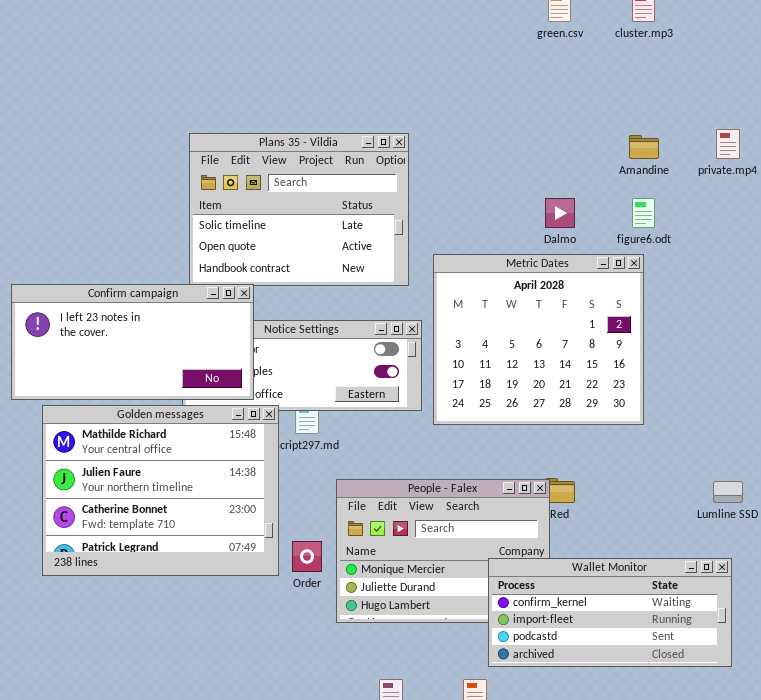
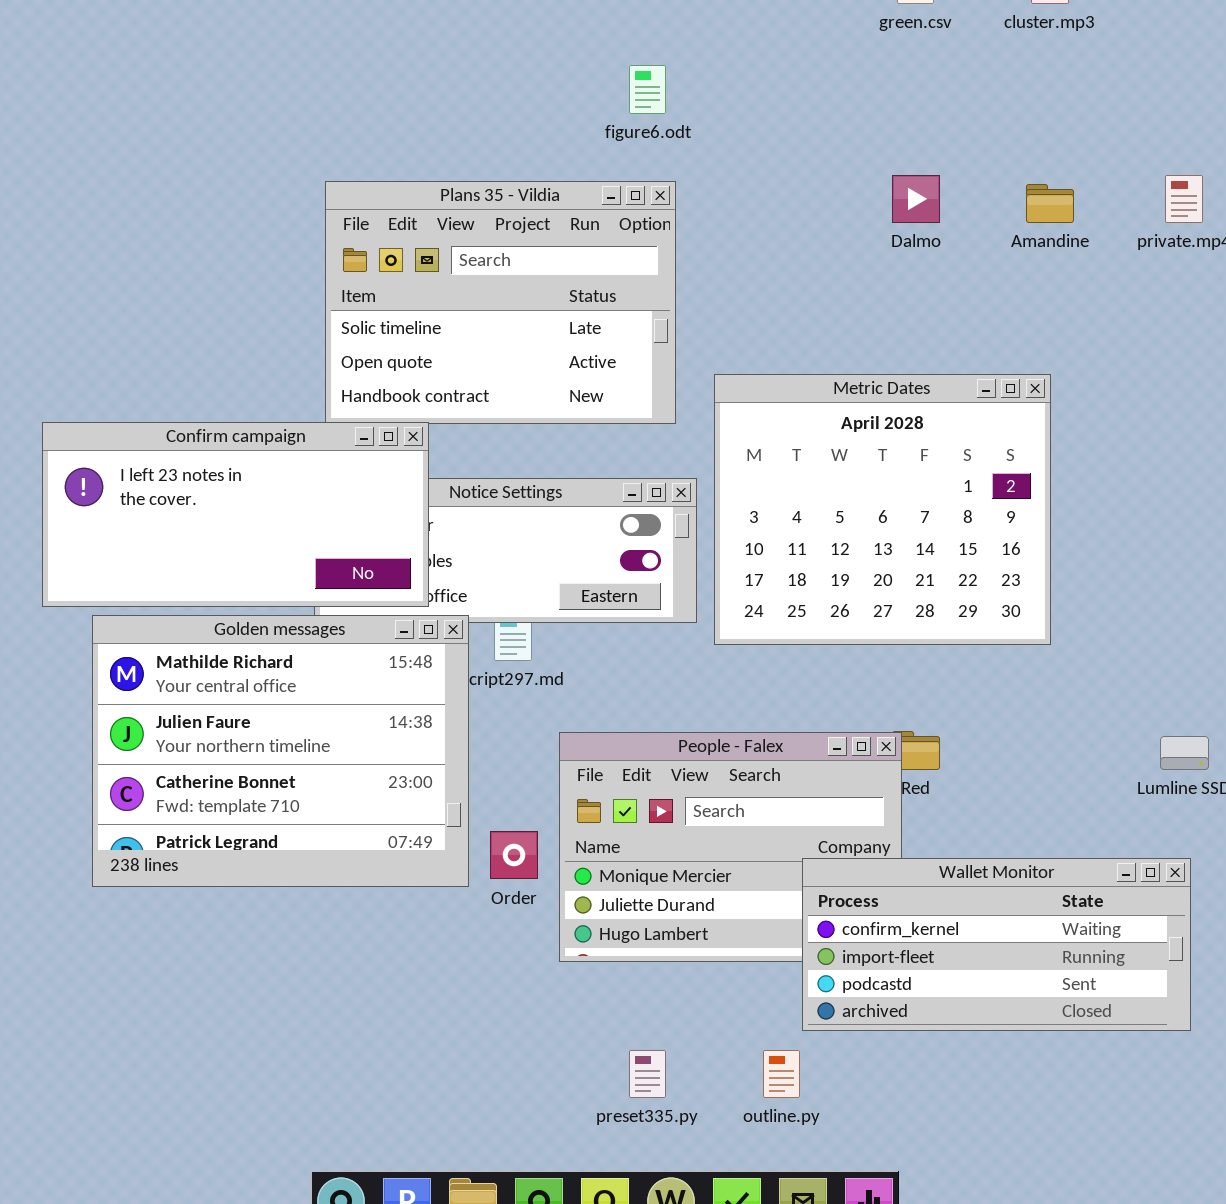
Dalmo: [545,198,575,228] -> [892,175,940,223], moved
figure6.odt: [632,198,655,228] -> [629,65,666,114], moved

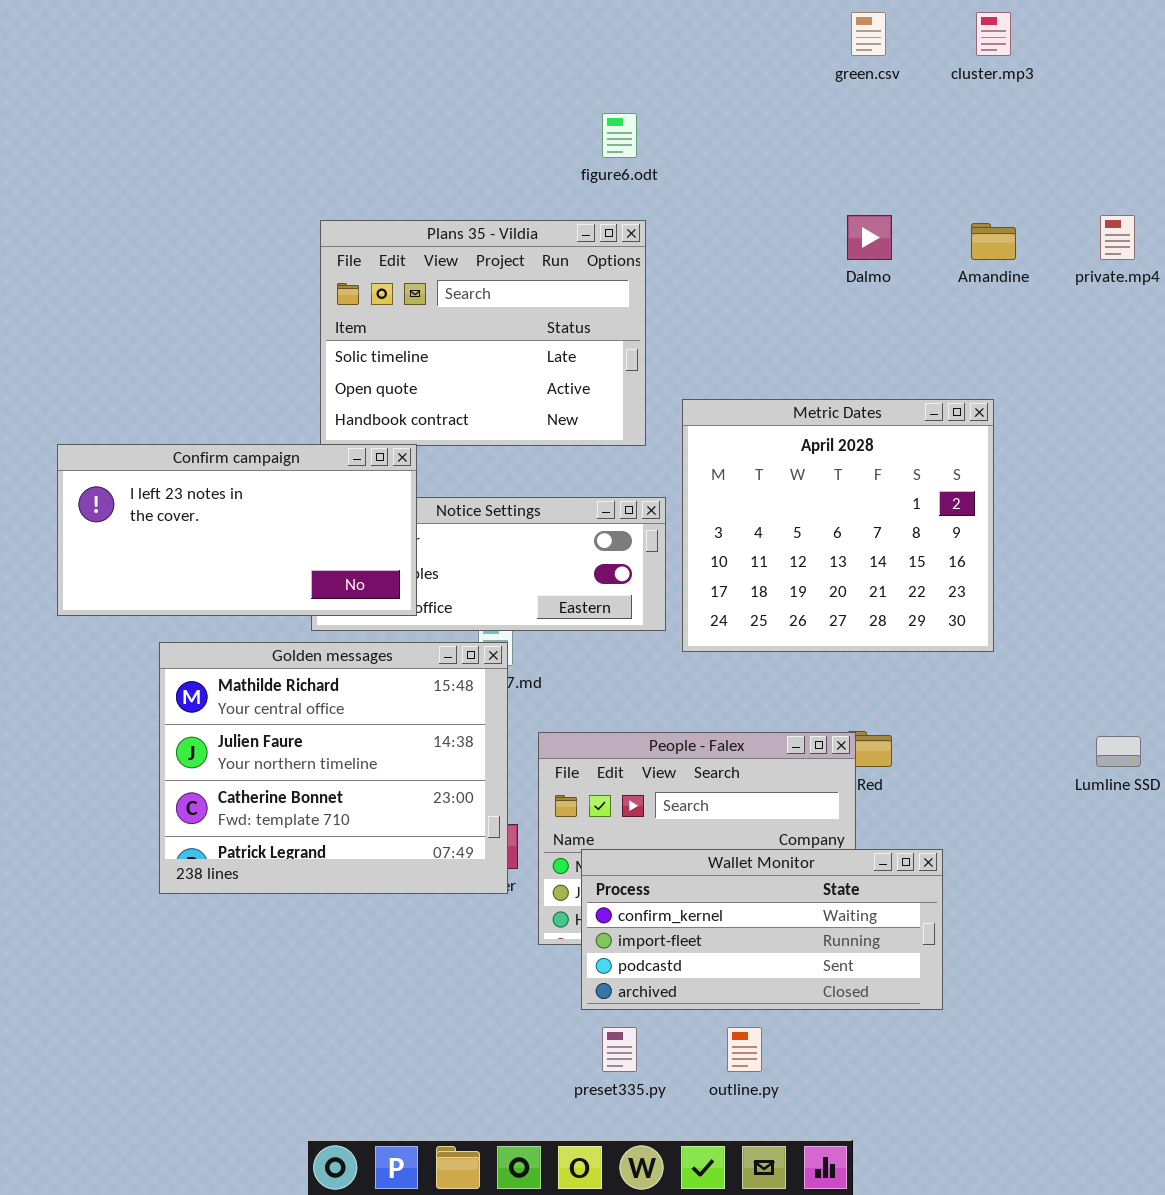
Golden messages: [92,615,469,887] -> [159,642,508,894], moved
Wallet Monitor: [802,858,1191,1031] -> [581,849,943,1010], moved

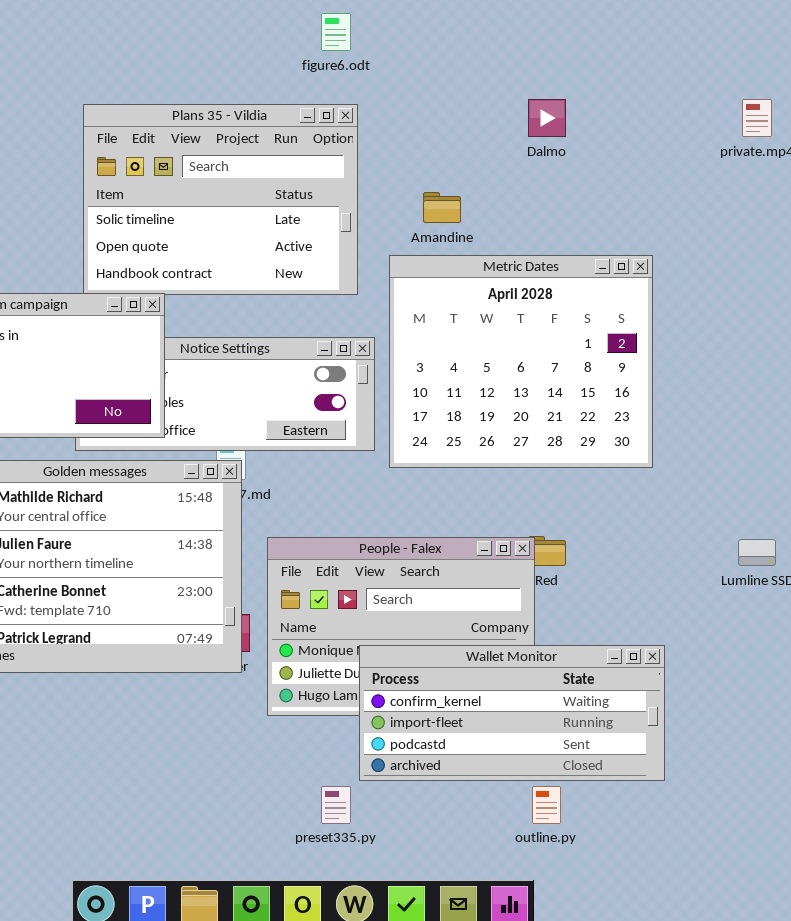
Amandine: [971,223,1016,260] -> [423,192,461,223], moved
Wallet Monitor: [581,849,943,1010] -> [359,645,665,781], moved
outline.py: [727,1027,762,1072] -> [532,786,561,824], moved

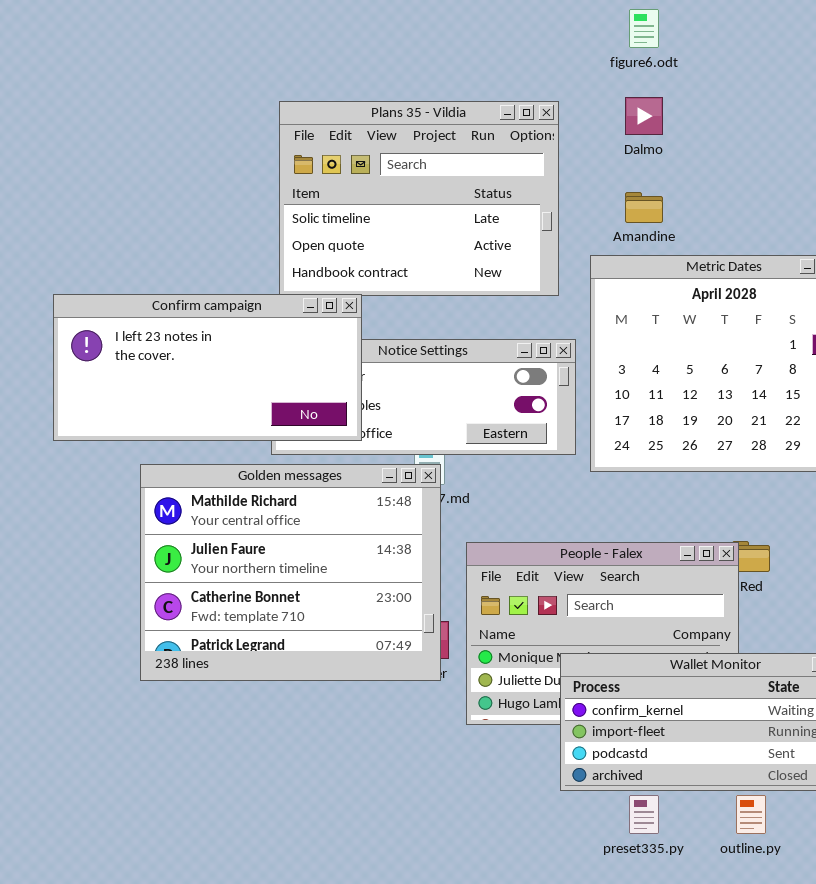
figure6.odt: [321,13,351,51] -> [629,9,659,48], moved
Dalmo: [528,99,566,137] -> [625,97,663,135], moved
preset335.py: [321,786,351,824] -> [629,795,659,834], moved

